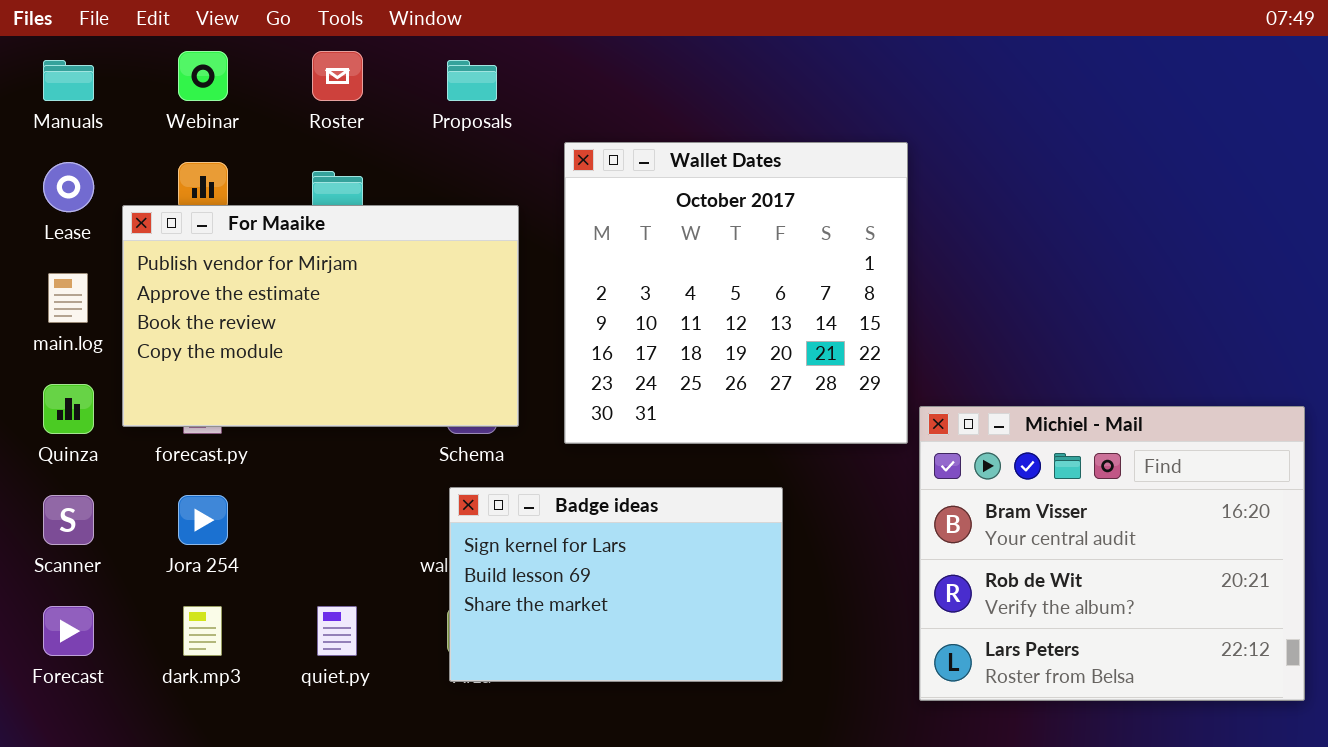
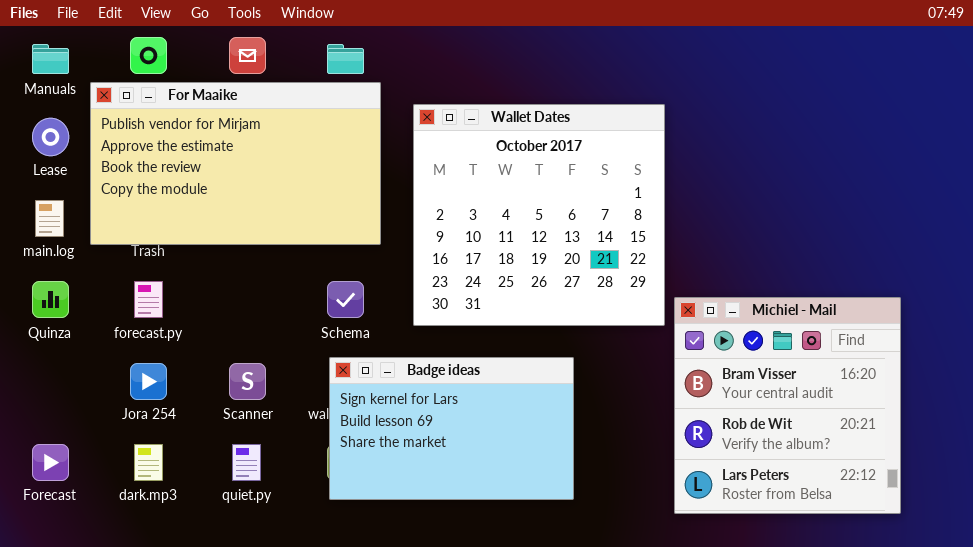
For Maaike: [122,205,519,427] -> [90,82,381,245], moved
Michiel - Mail: [919,406,1305,701] -> [674,297,901,514], resized
Scanner: [43,495,94,545] -> [229,363,266,400], moved

